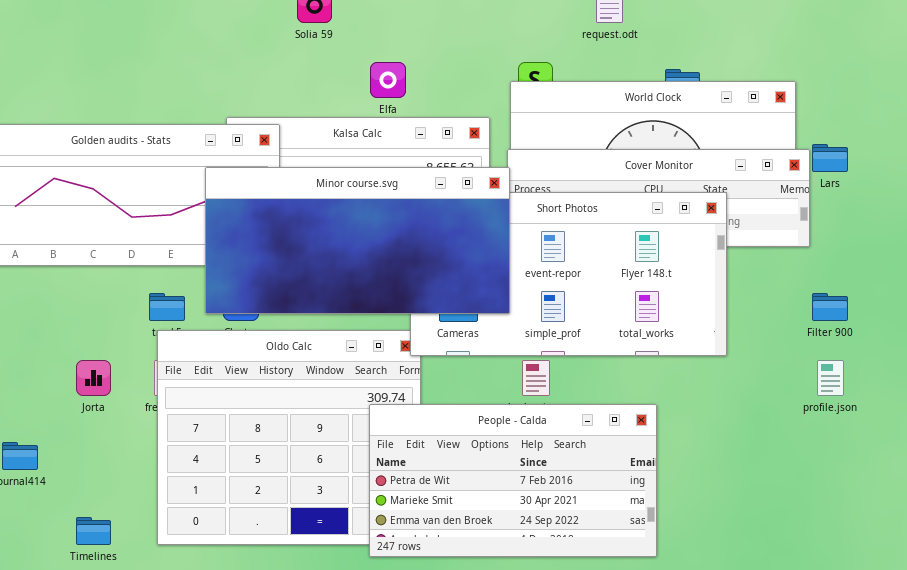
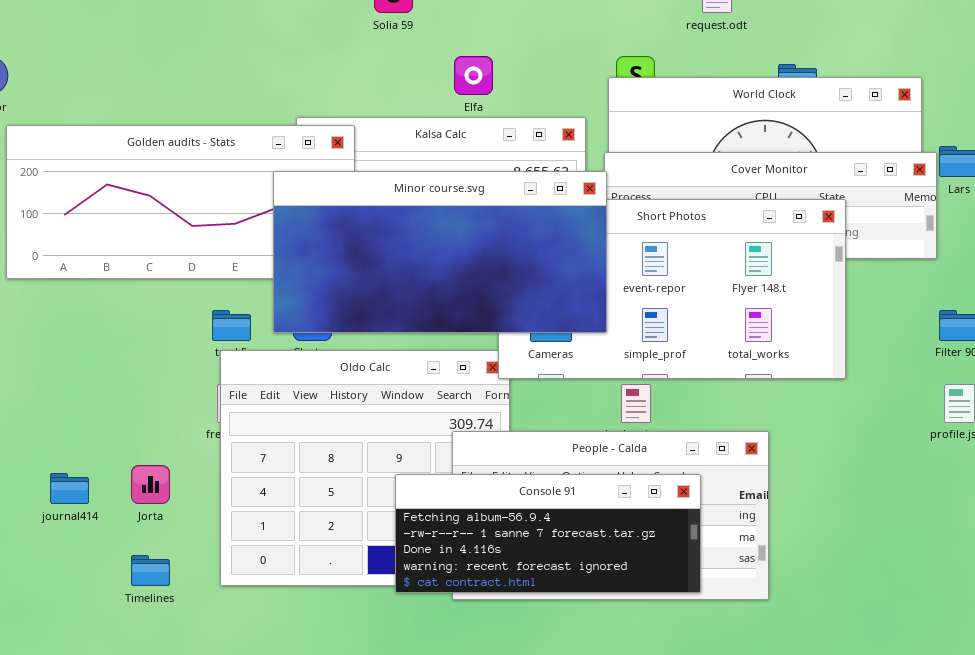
Jorta: [76,360,111,396] -> [131,465,170,504], moved
Console 91: none -> [395,474,701,593], opened

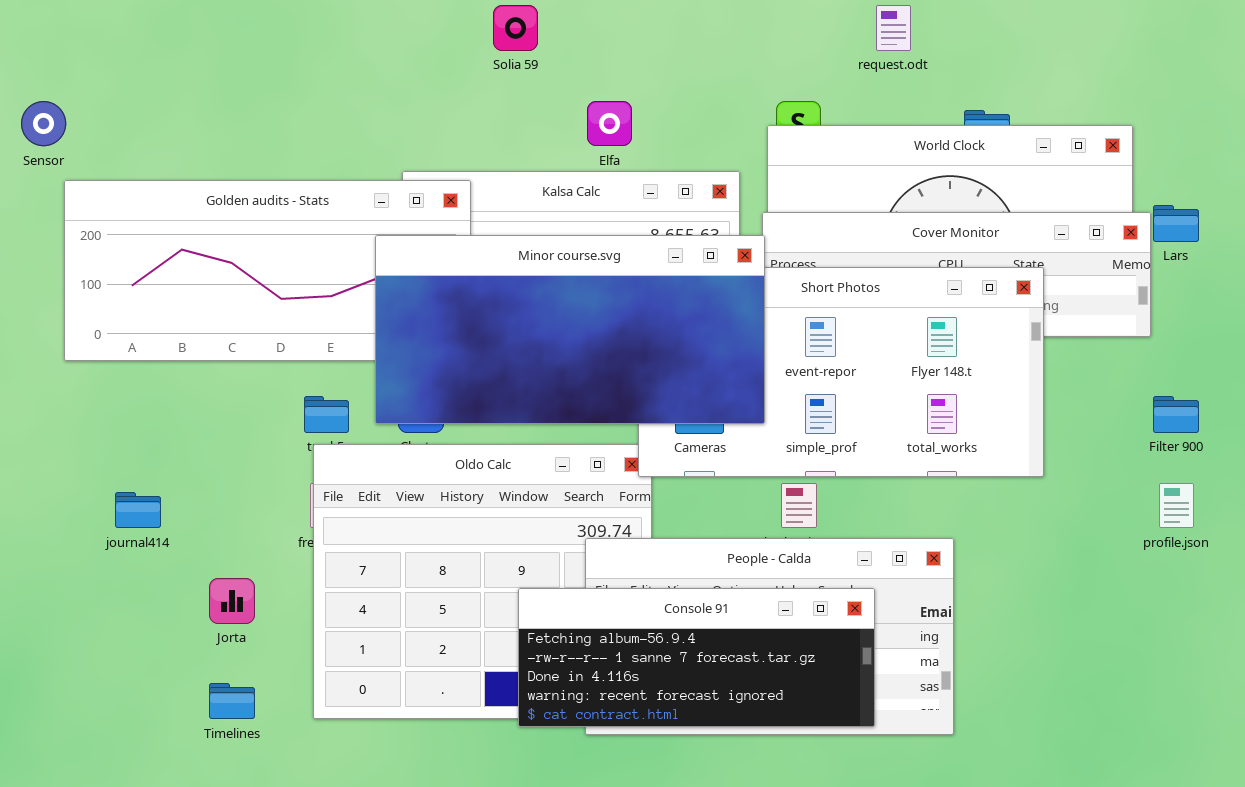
journal414: [50,473,89,504] -> [115,492,161,528], moved

